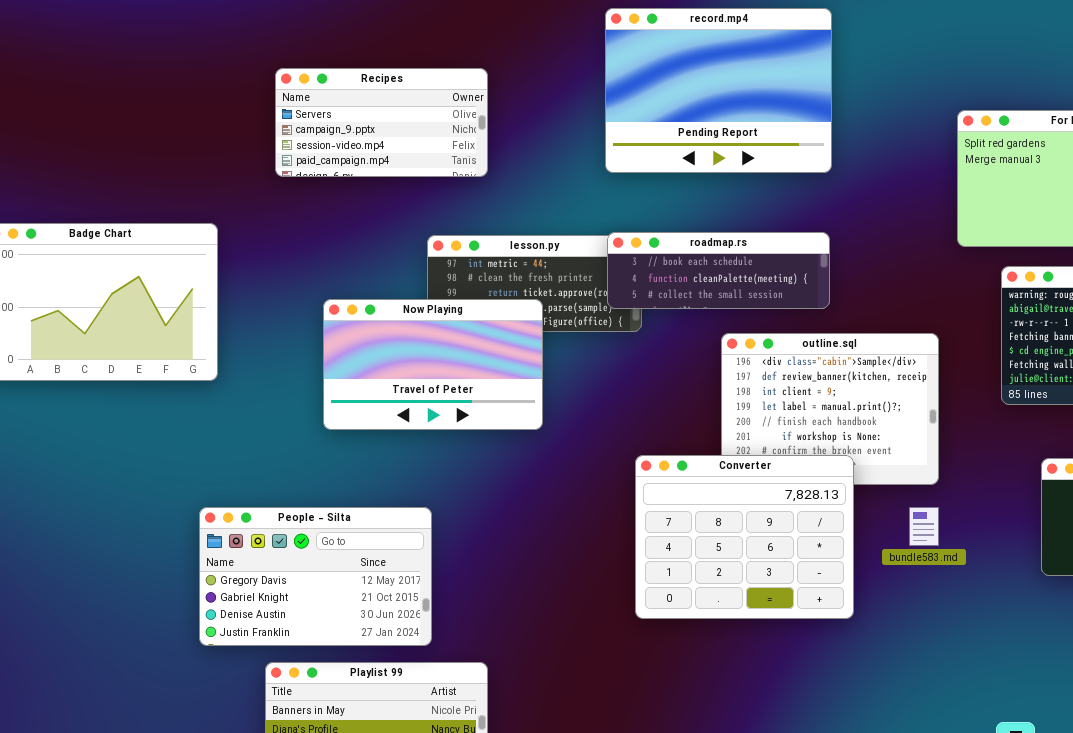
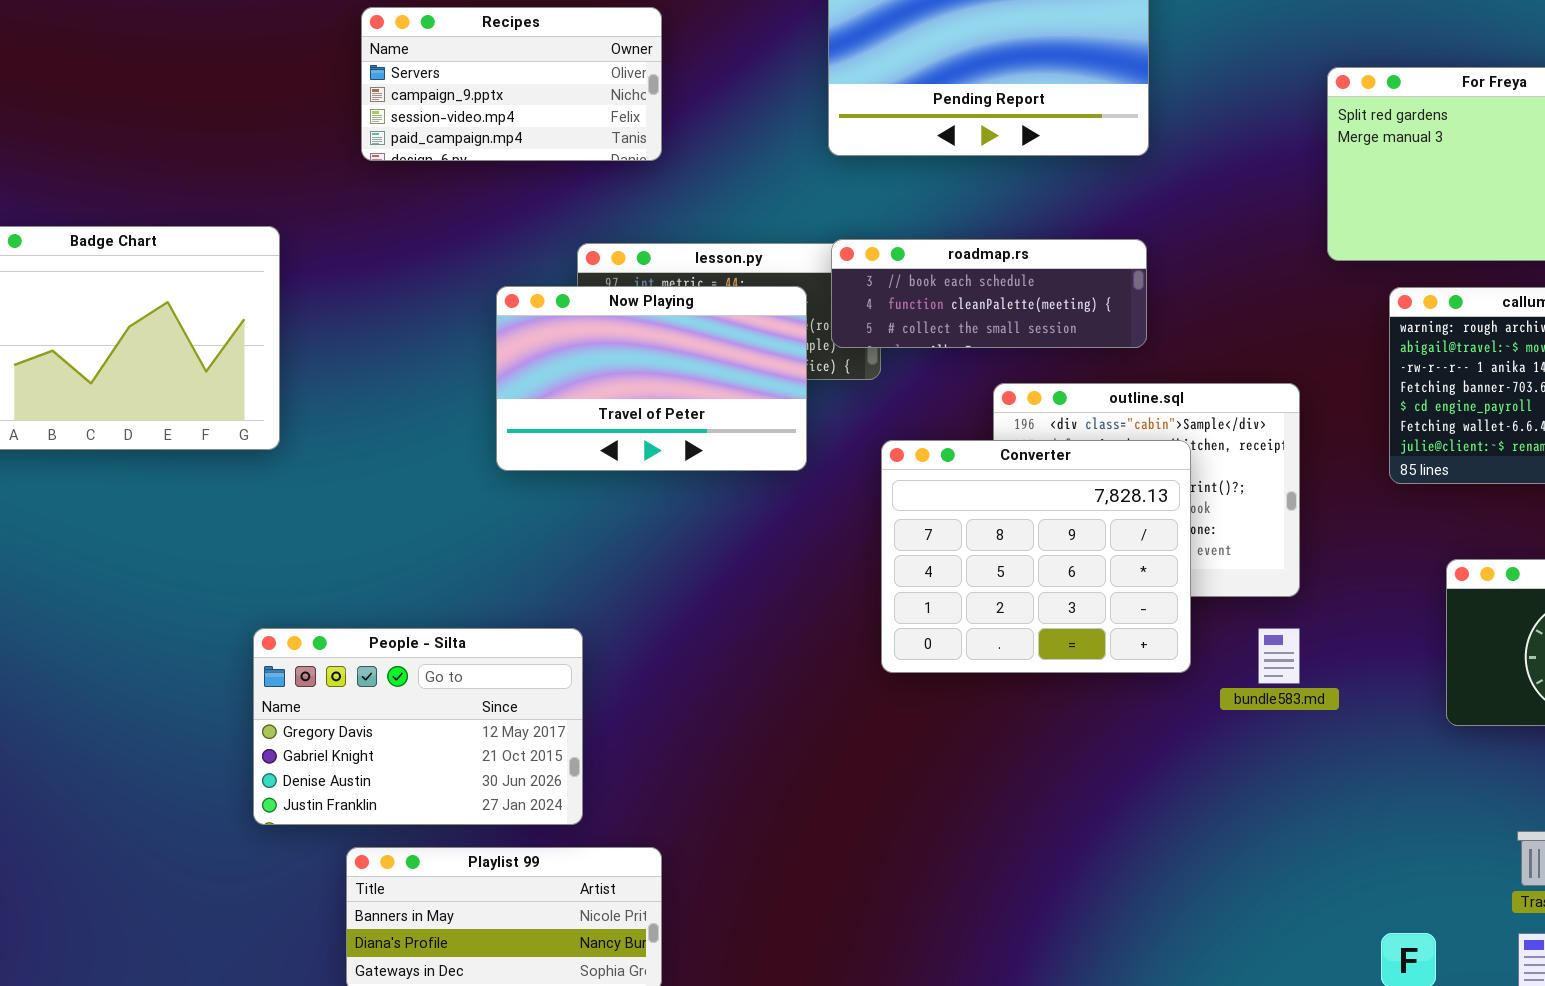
Now Playing: [323,299,543,430] -> [496,286,807,471], moved
Converter: [635,455,854,619] -> [881,440,1191,673], moved

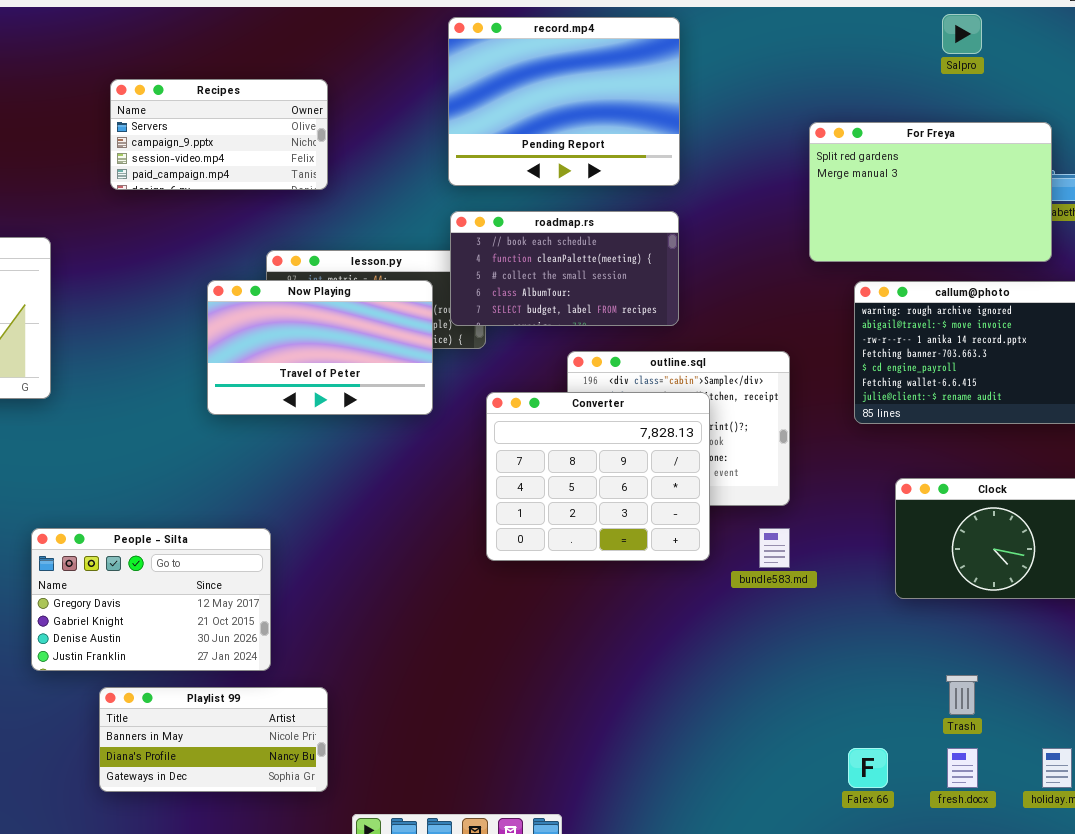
roadmap.rs: [831,239,1147,348] -> [450,211,679,326], resized

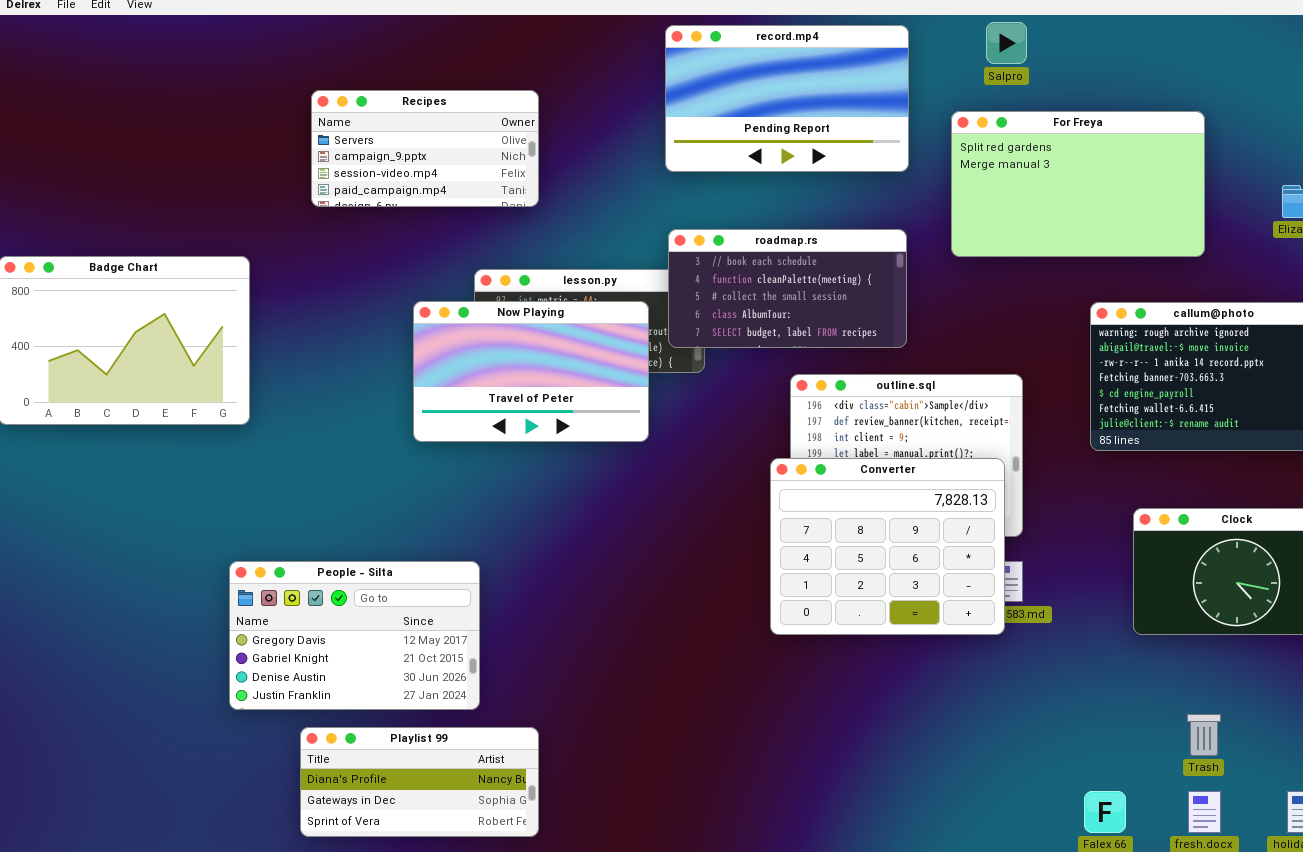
Salpro: [942,14,982,54] -> [986,22,1027,64], moved
record.mp4: [448,17,680,186] -> [665,25,909,172], resized
For Freya: [809,122,1052,262] -> [951,111,1205,257], moved
Converter: [486,392,710,561] -> [770,458,1005,635], moved
Playlist 99: [99,687,328,792] -> [300,727,539,837], scrolled down 1 row

